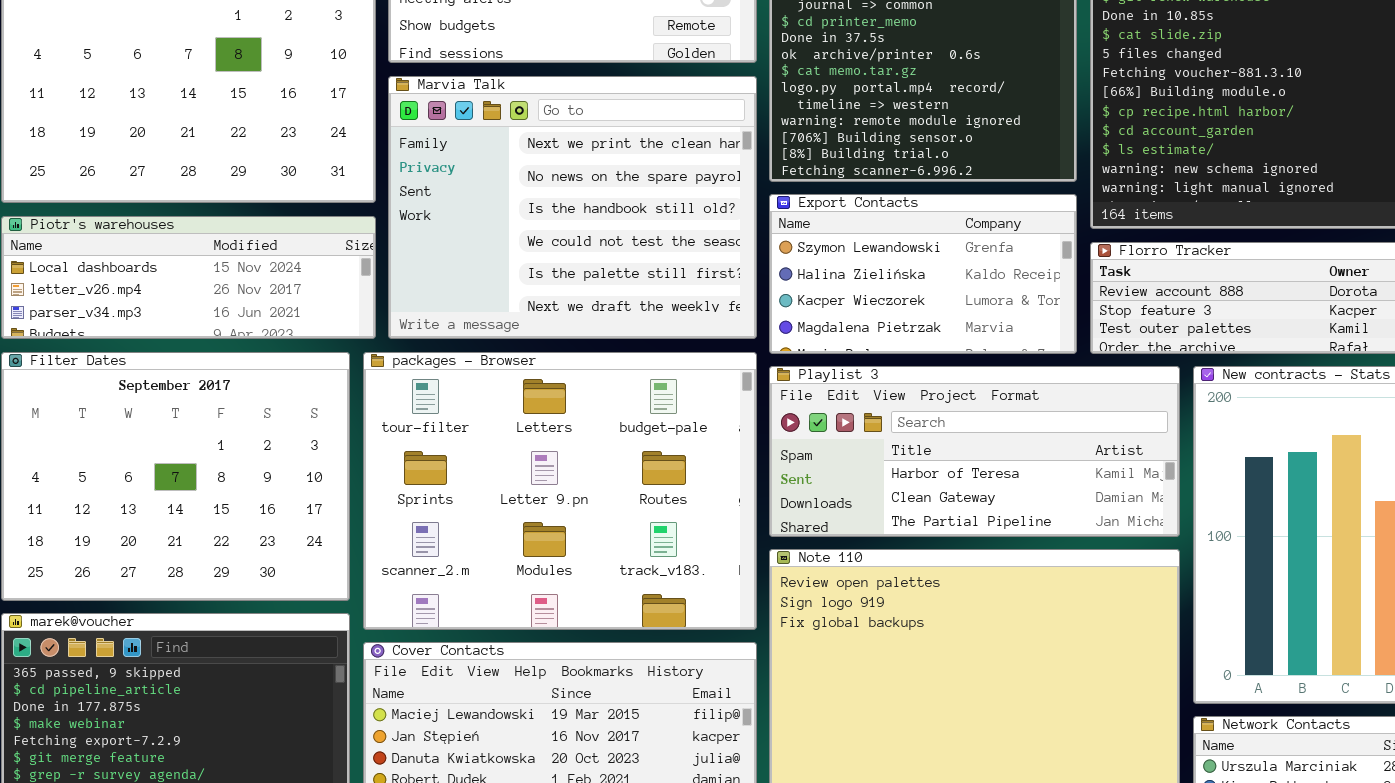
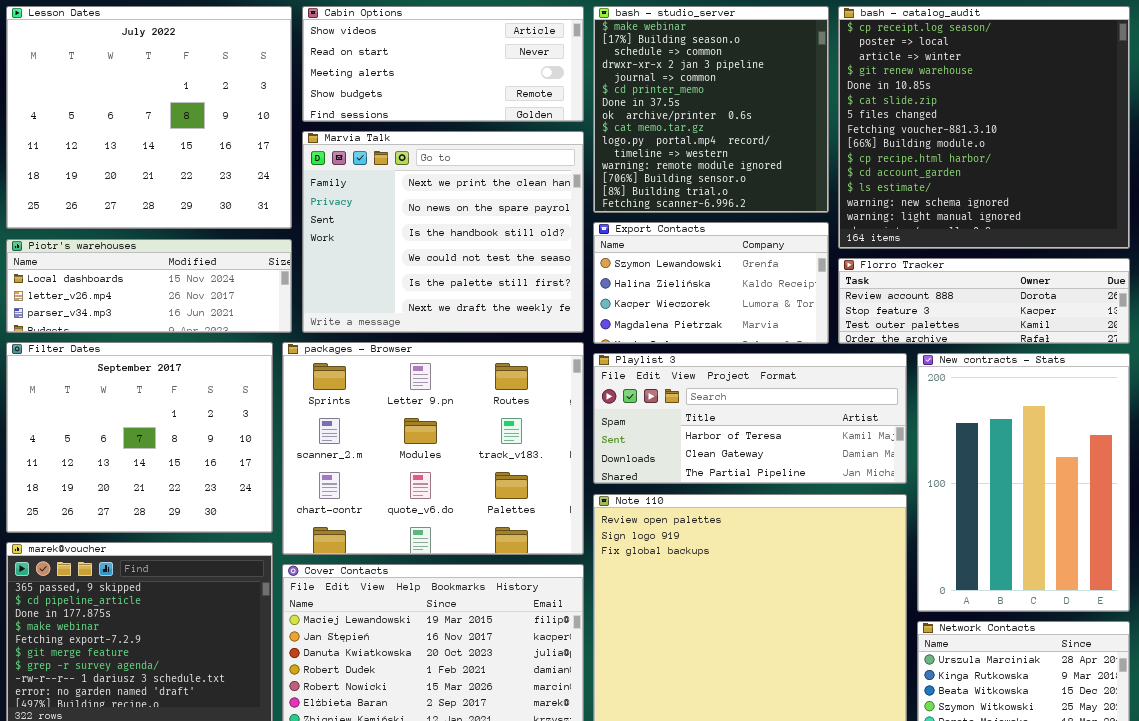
packages - Browser: [363,352,757,630] -> [282,342,584,555], scrolled down 1 row

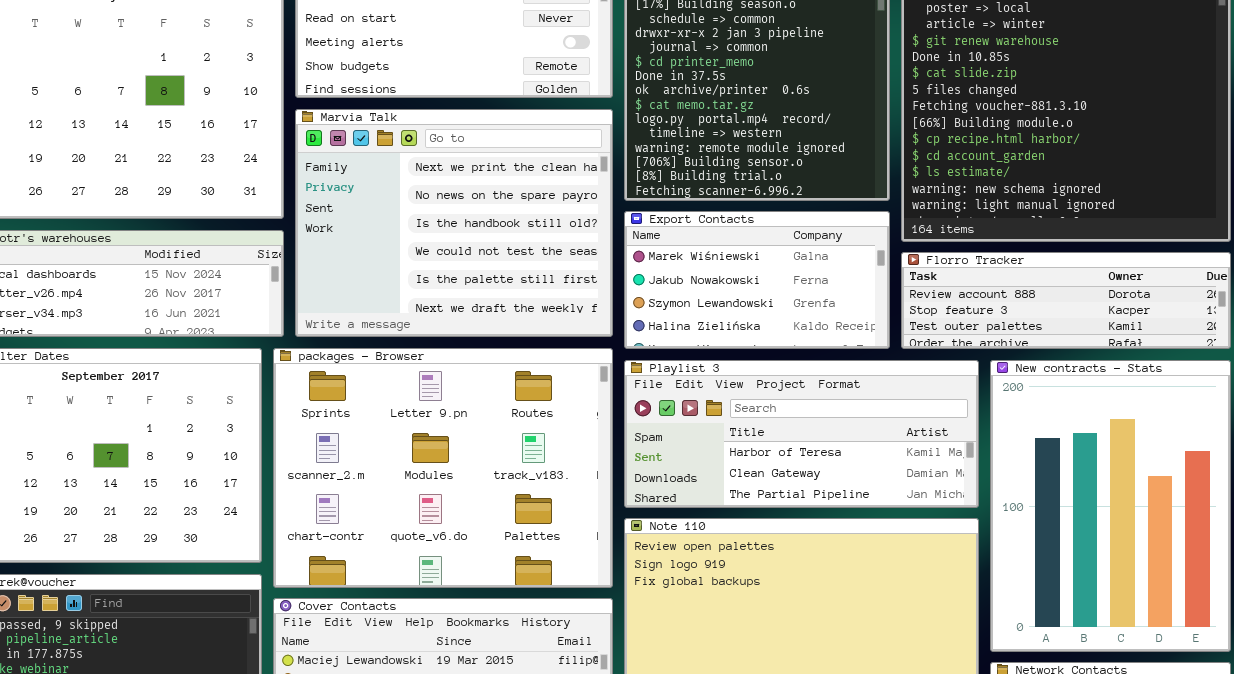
Export Contacts: [593,222,829,344] -> [624,211,890,349], scrolled up 2 rows

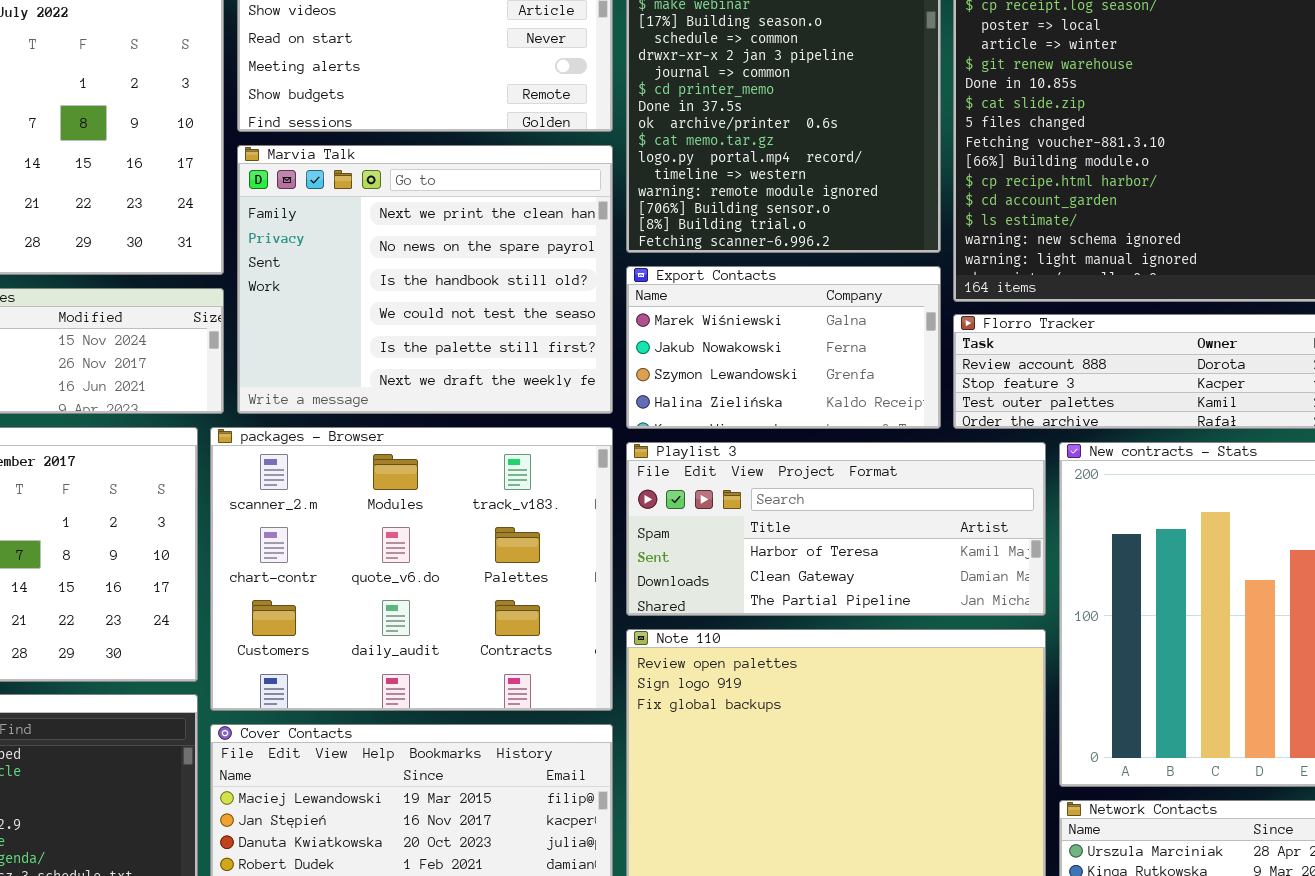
packages - Browser: [273,348,613,588] -> [210,427,613,711], scrolled down 1 row

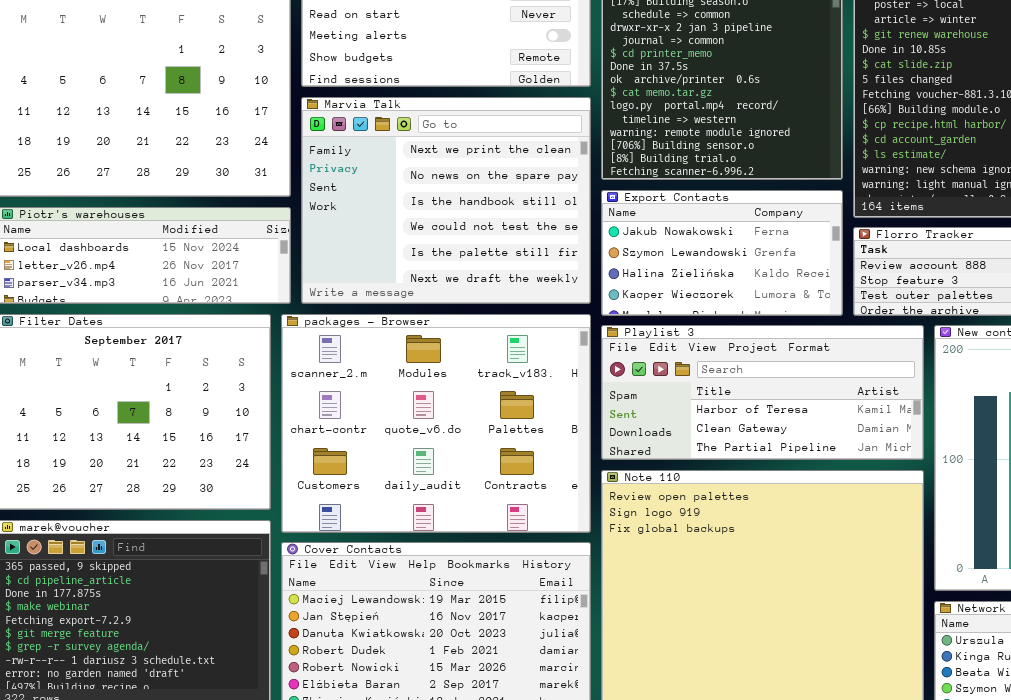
Export Contacts: [626,266,941,429] -> [601,190,843,316], scrolled down 1 row

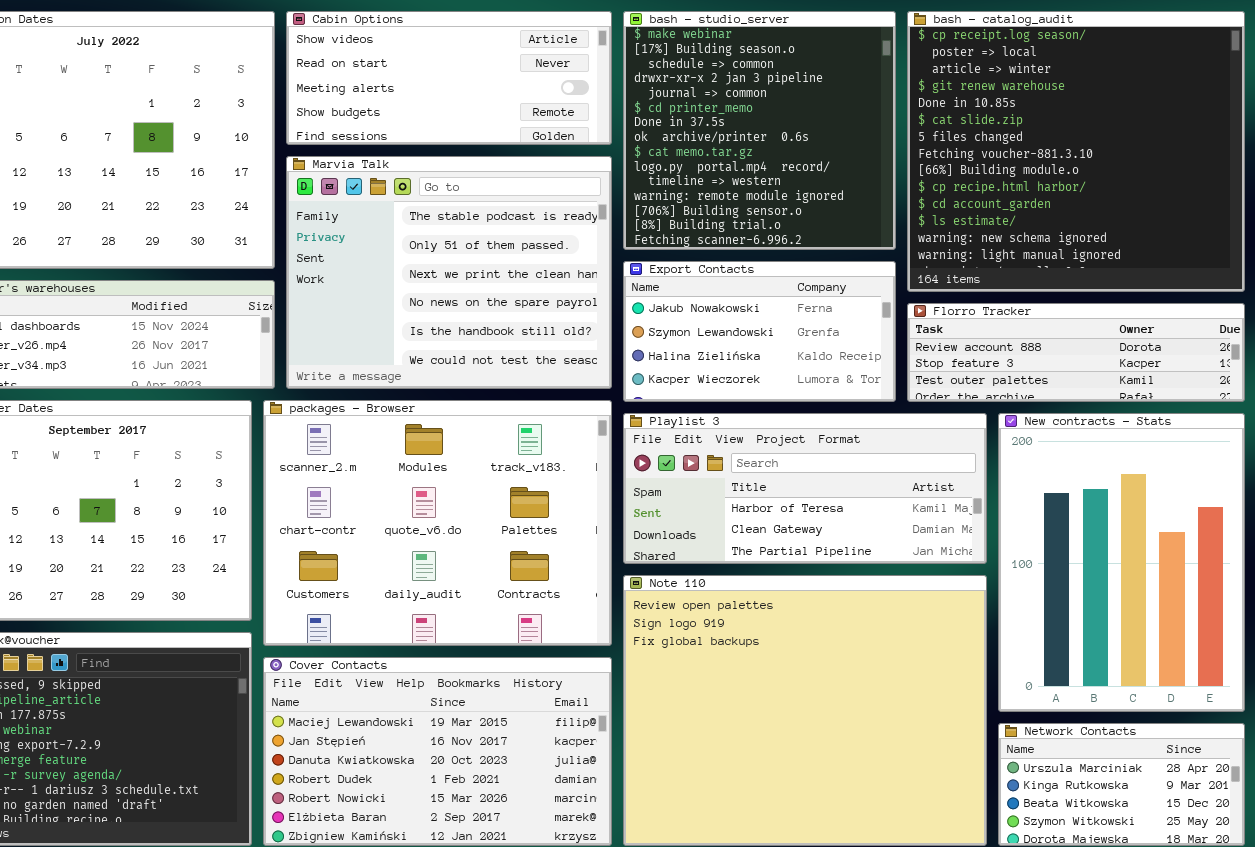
Marvia Talk: [301,97,591,304] -> [286,156,612,389], scrolled up 2 rows

